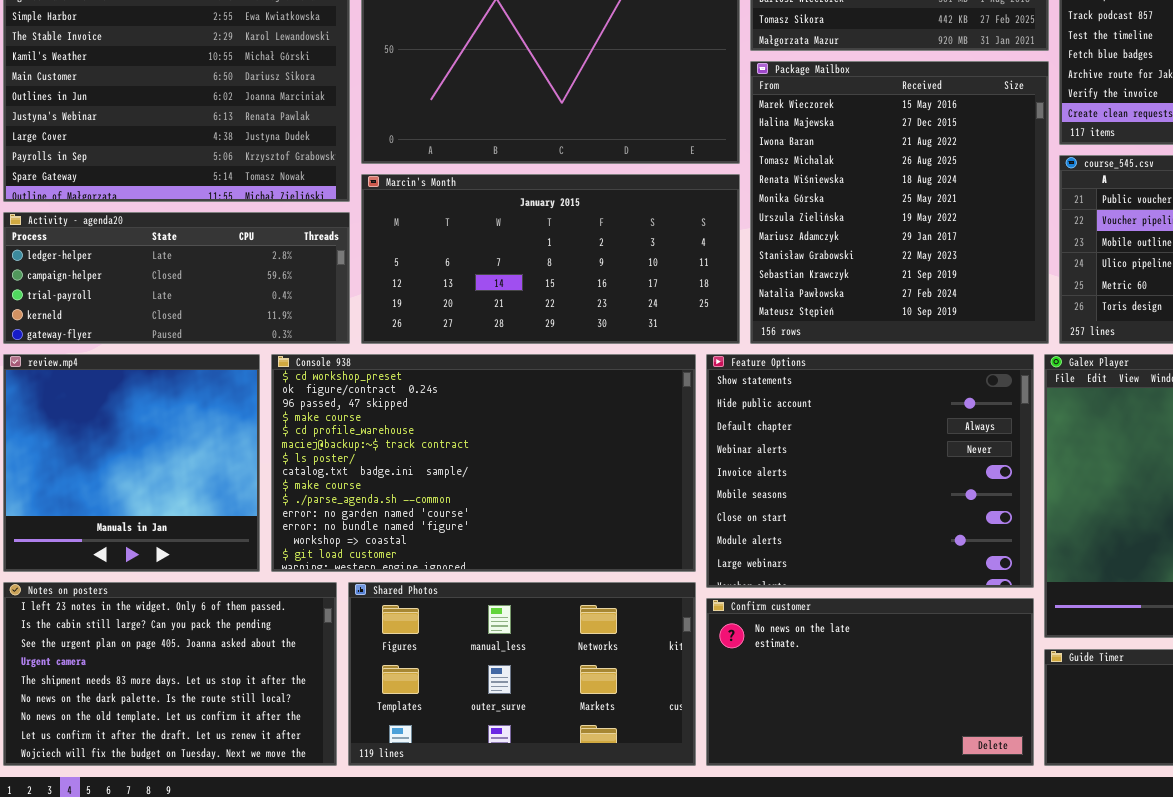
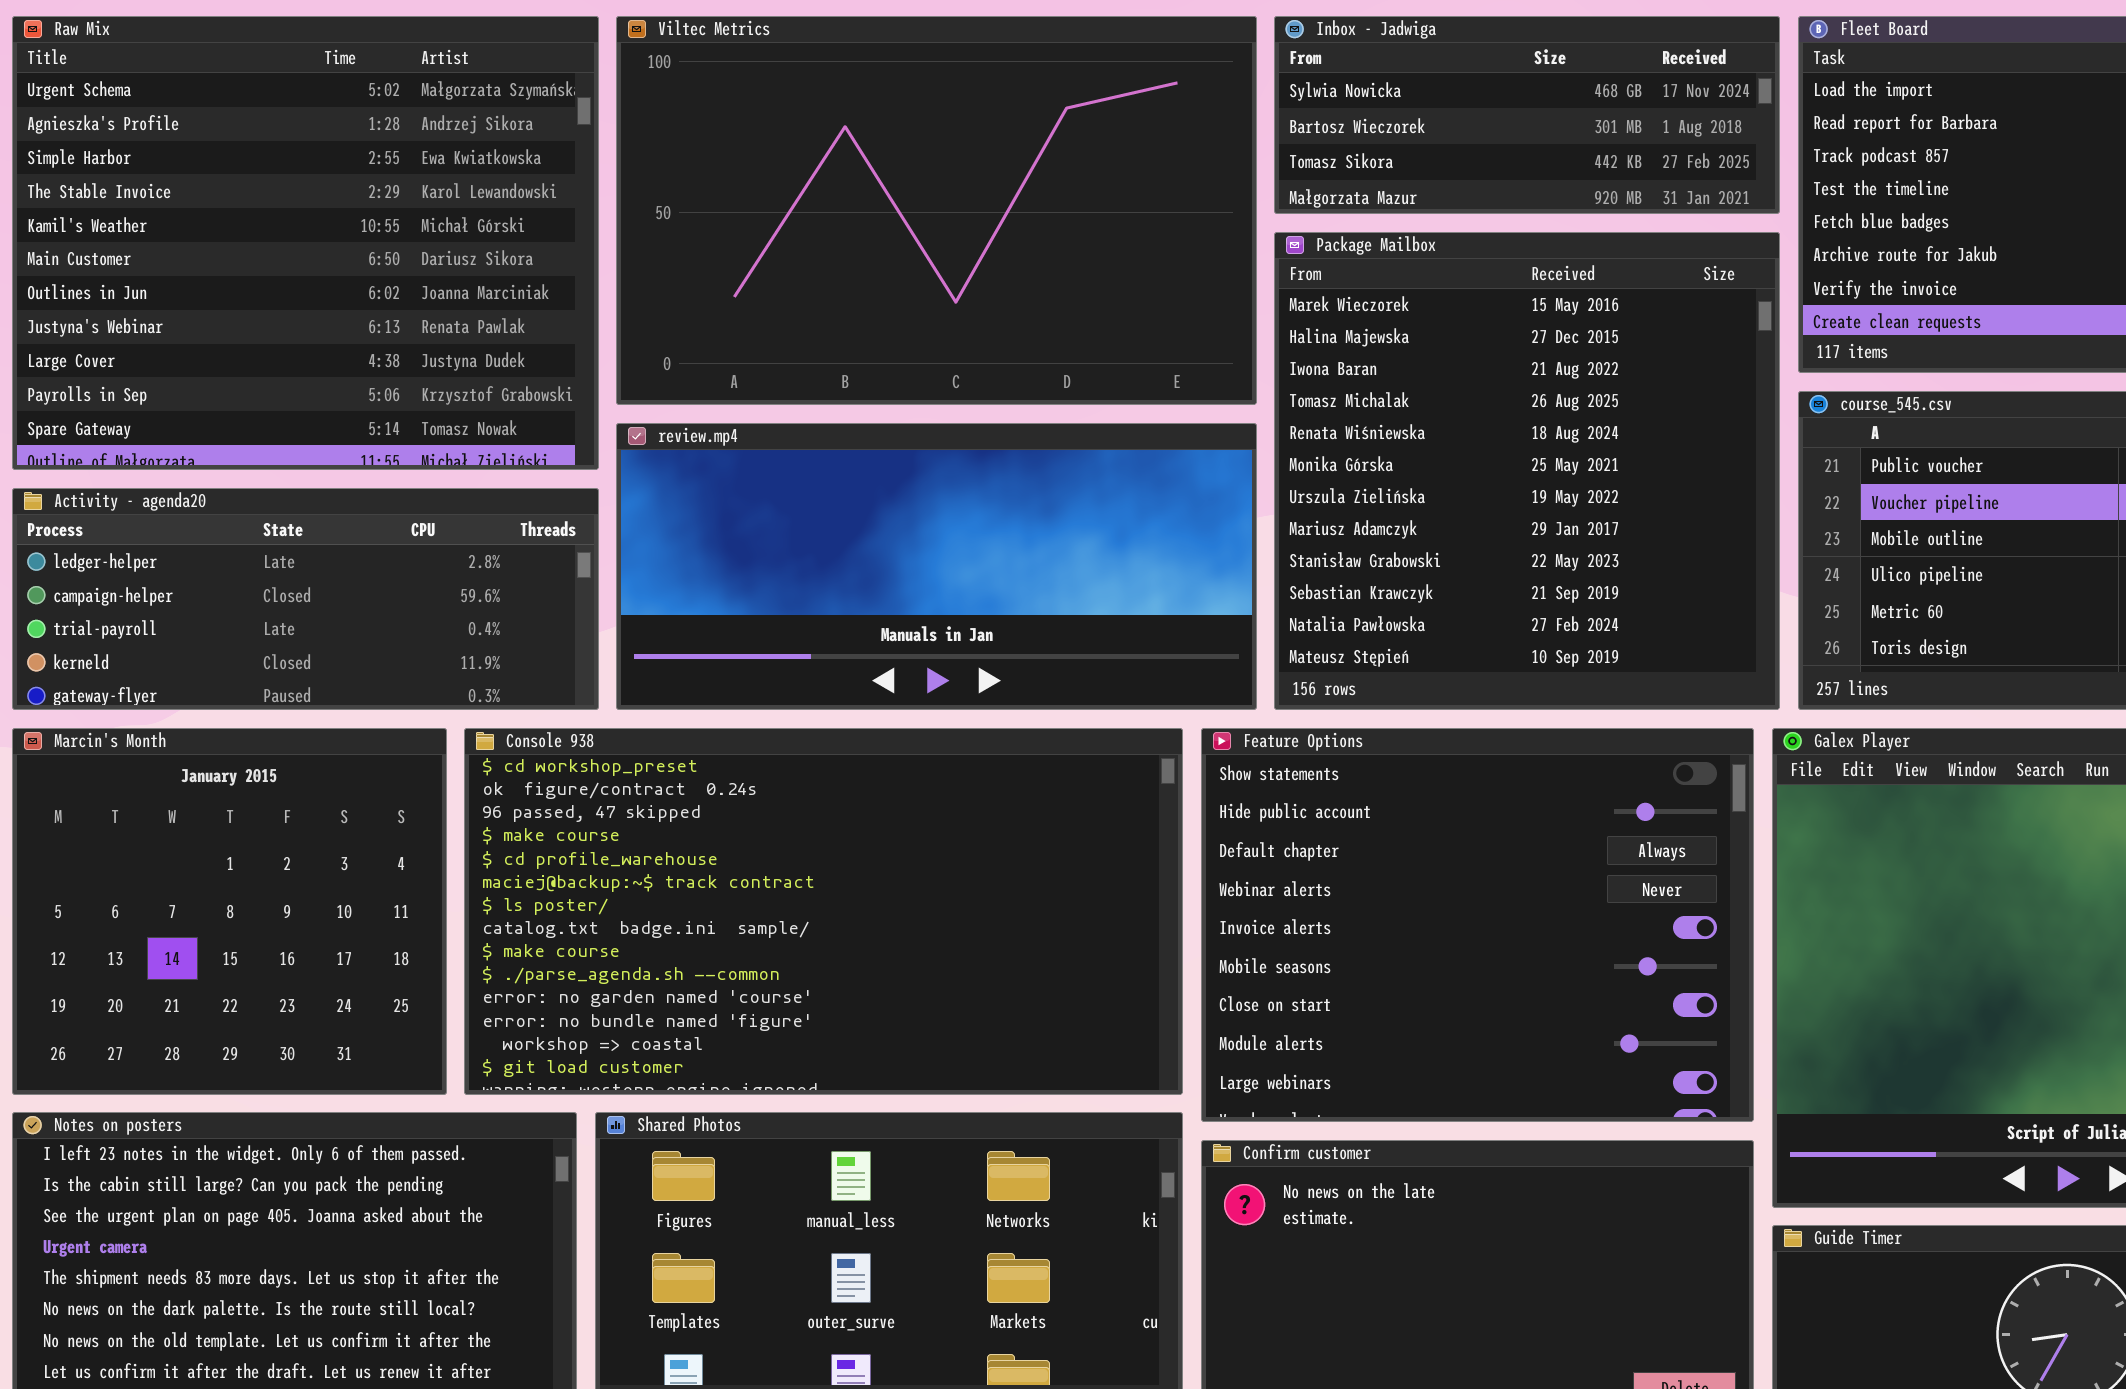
Marcin's Month: [361,174,740,344] -> [12,728,447,1095], moved, resized
review.mp4: [3,354,260,572] -> [616,423,1257,710], moved, resized

